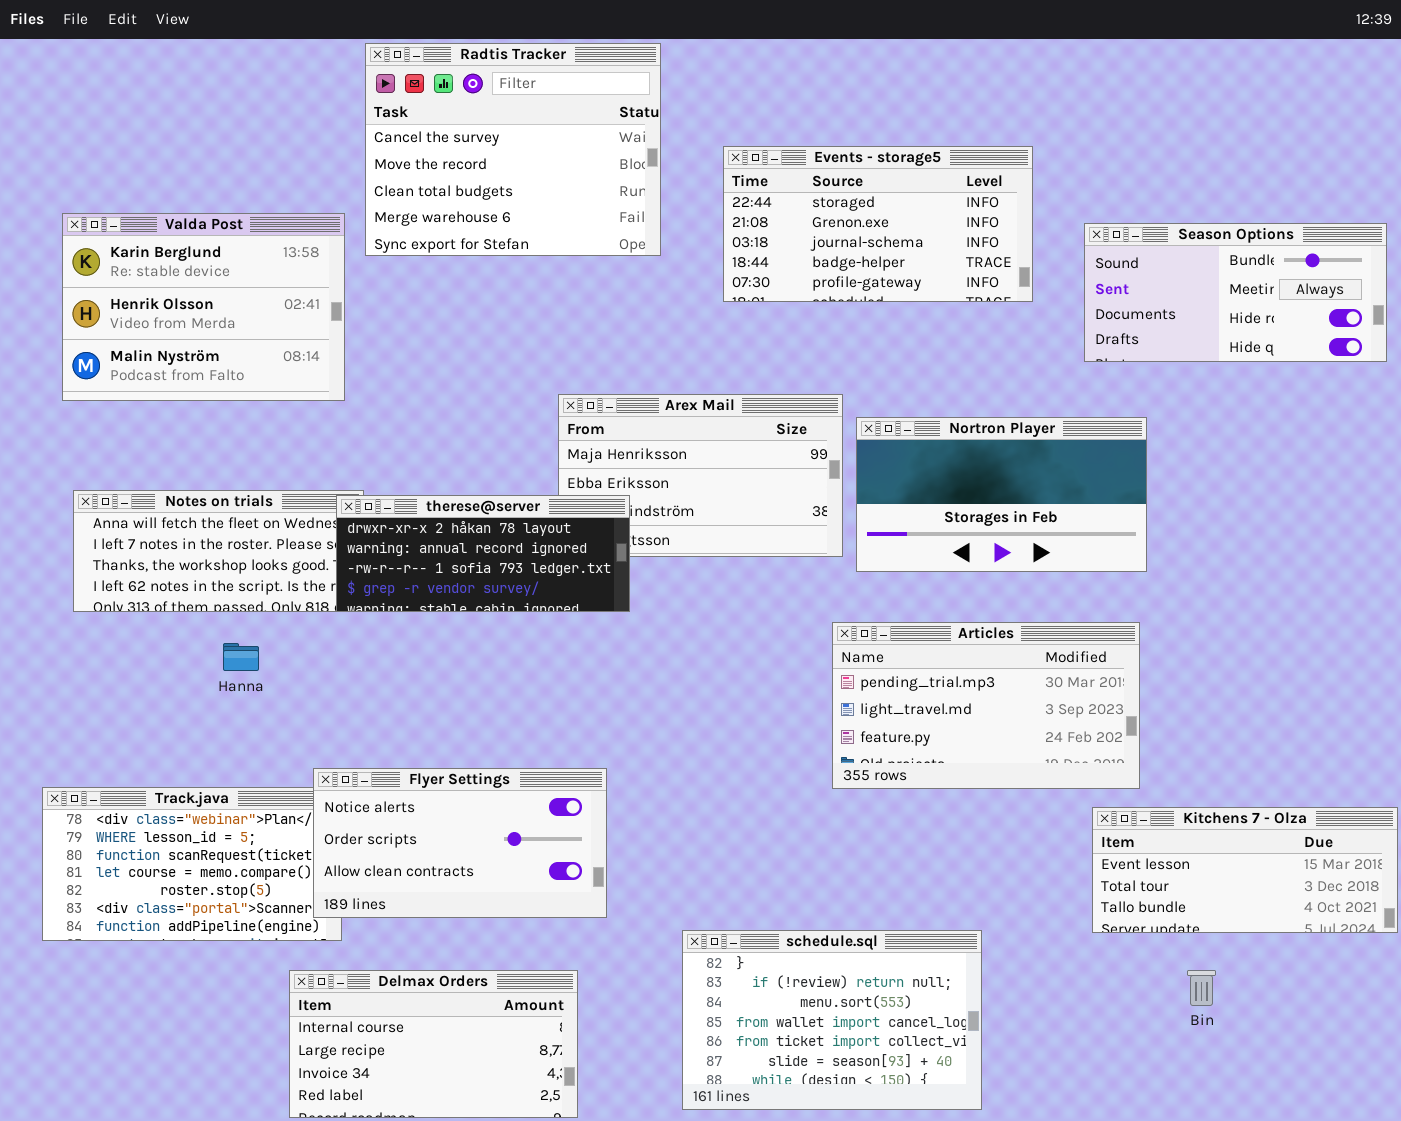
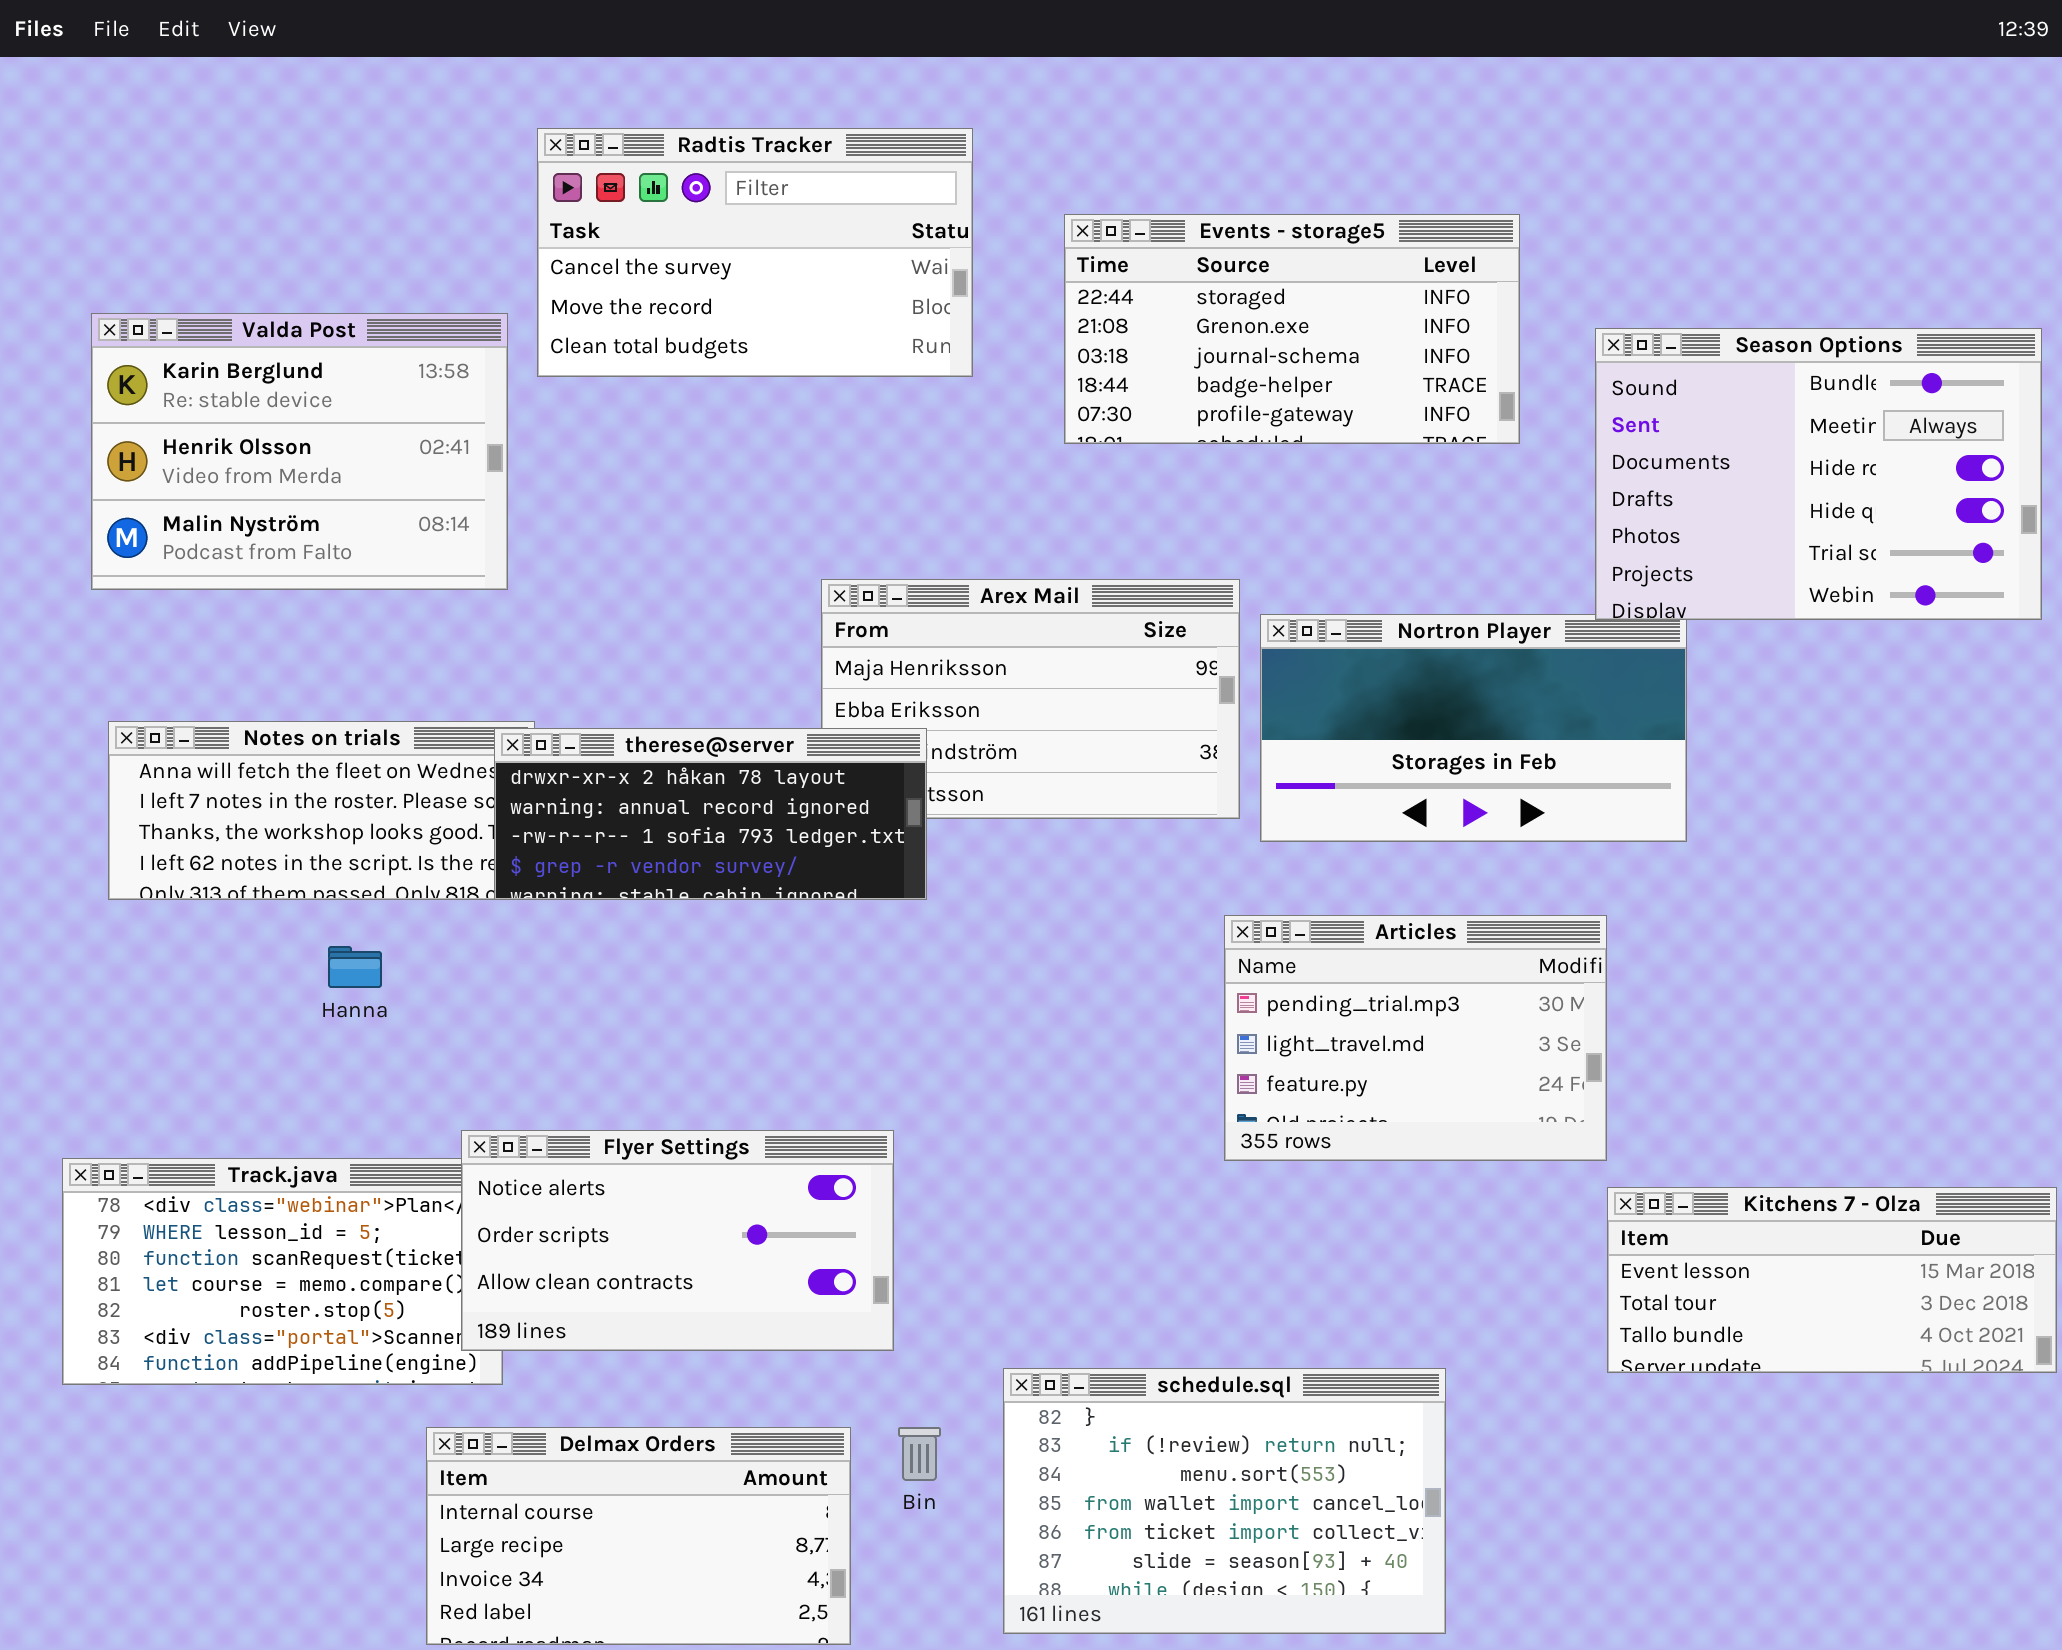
Radtis Tracker: [365,43,661,256] -> [537,128,973,377], resized
Season Options: [1084,223,1387,362] -> [1595,328,2042,620], resized
Articles: [832,622,1140,789] -> [1224,915,1607,1161], resized
Bin: [1187,970,1216,1006] -> [898,1427,941,1481], moved

